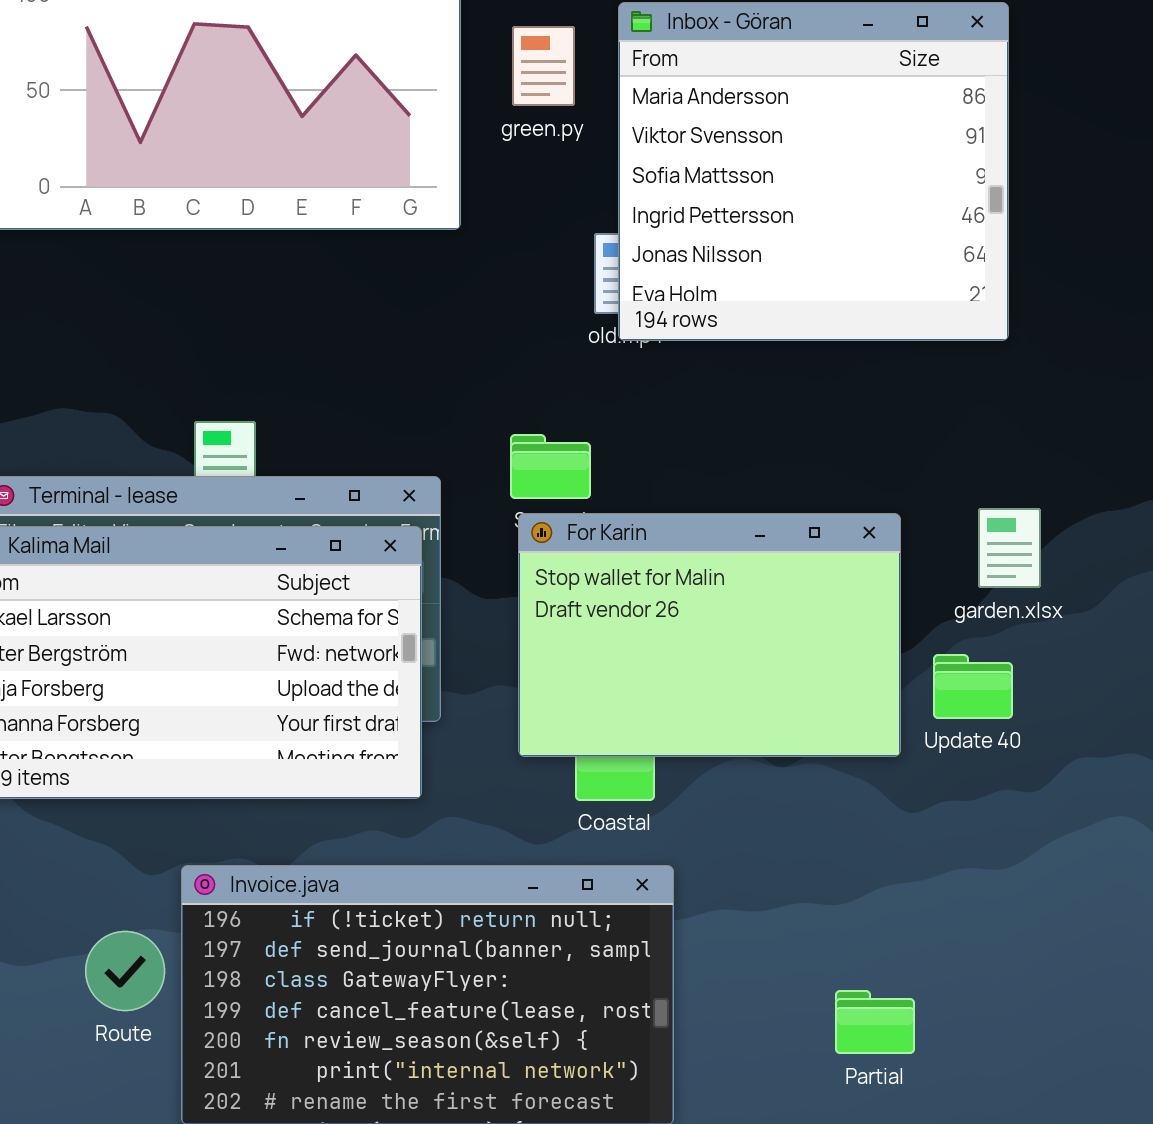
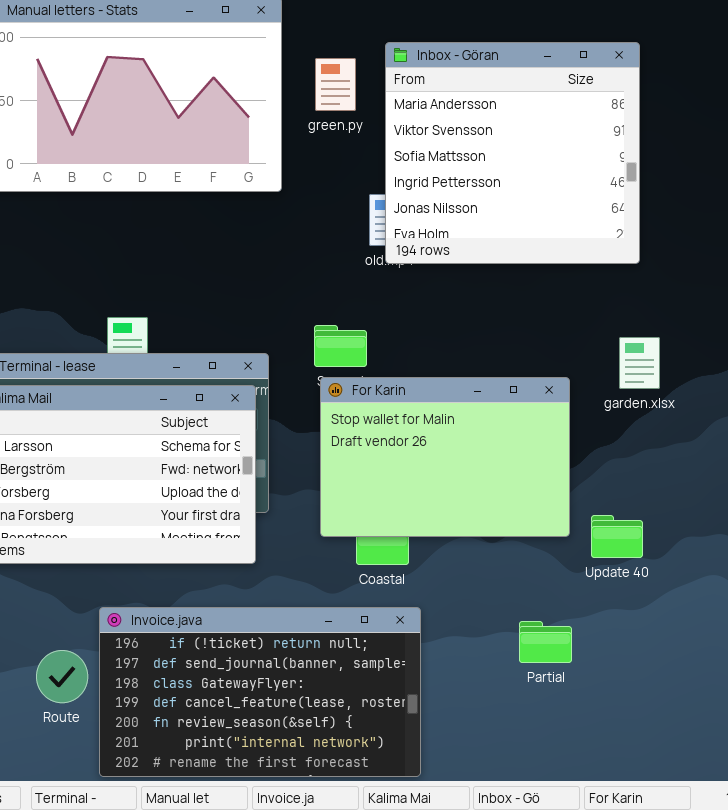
garden.xlsx: [978,508,1041,588] -> [619,337,660,389], moved
Update 40: [933,654,1013,719] -> [591,515,643,558], moved
Partial: [835,990,915,1054] -> [519,621,572,663], moved

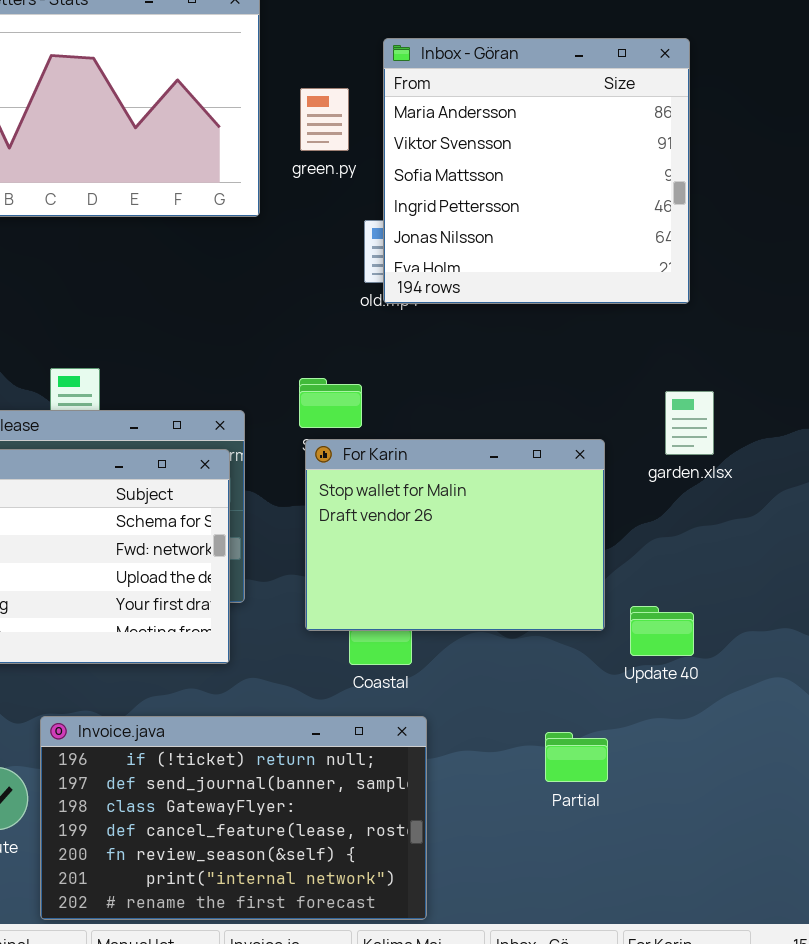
green.py: [315,58,356,111] -> [300,88,349,151], moved

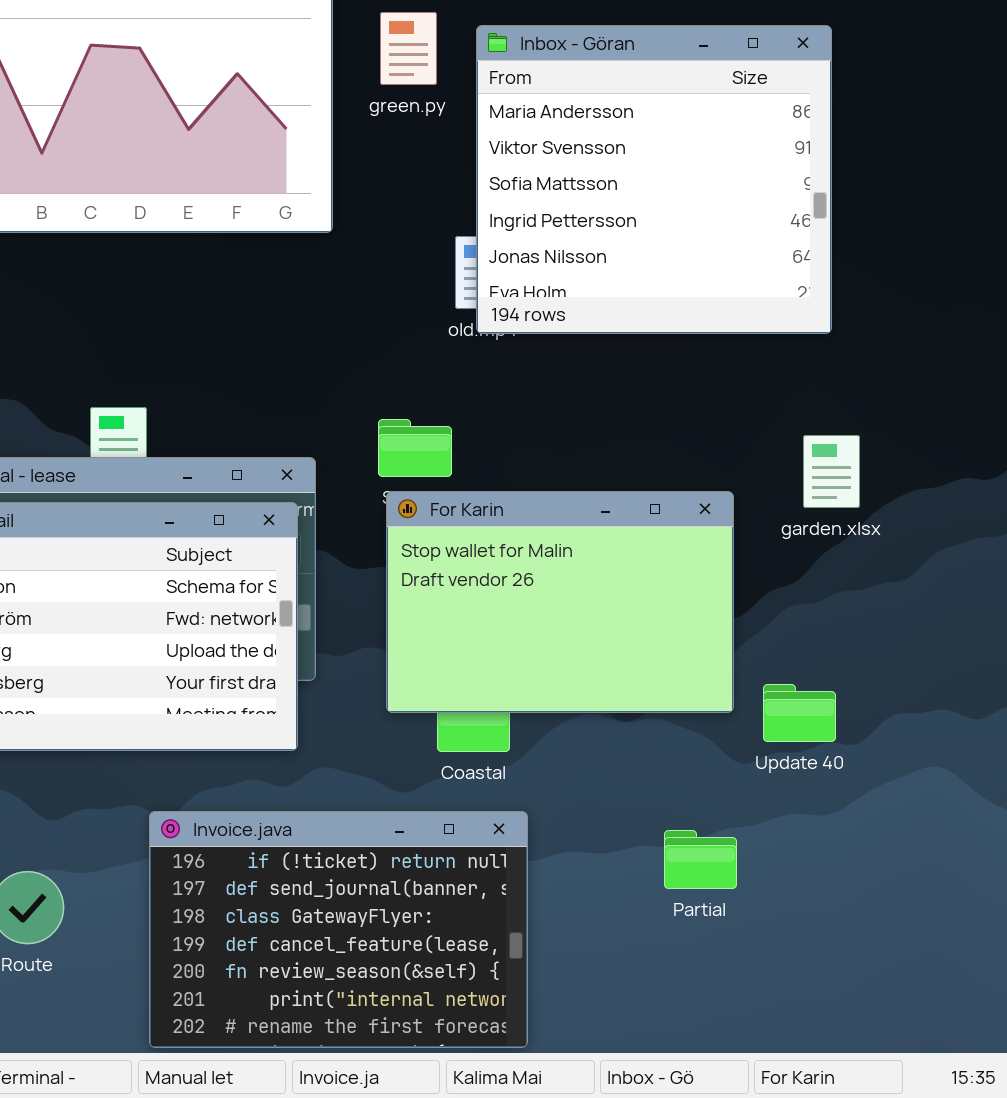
green.py: [300,88,349,151] -> [380,12,437,85], moved
Invoice.java: [40,716,427,920] -> [149,811,528,1048], resized

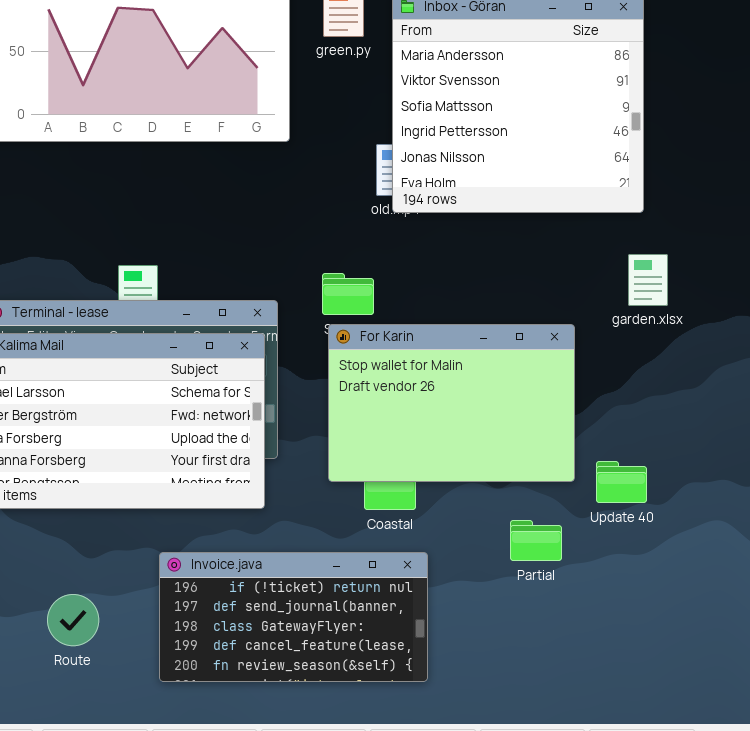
garden.xlsx: [803,435,860,508] -> [628,254,668,306], moved
Invoice.java: [149,811,528,1048] -> [159,552,428,682], resized
Partial: [664,830,737,889] -> [510,520,562,561], moved

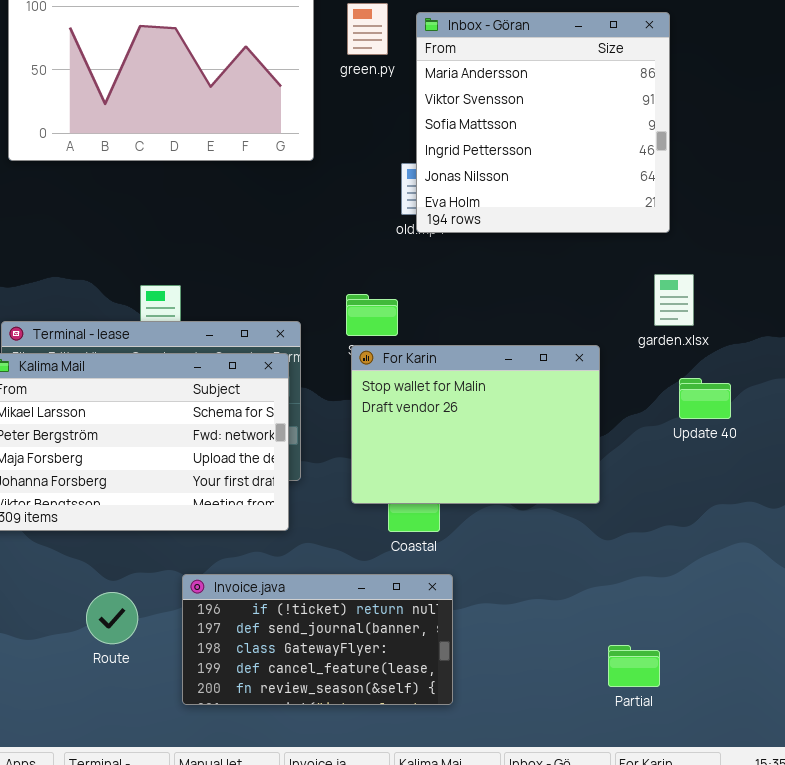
Update 40: [596,461,647,503] -> [679,378,731,419], moved
Partial: [510,520,562,561] -> [608,645,660,687], moved
Route: [47,594,99,646] -> [86,592,138,644], moved

